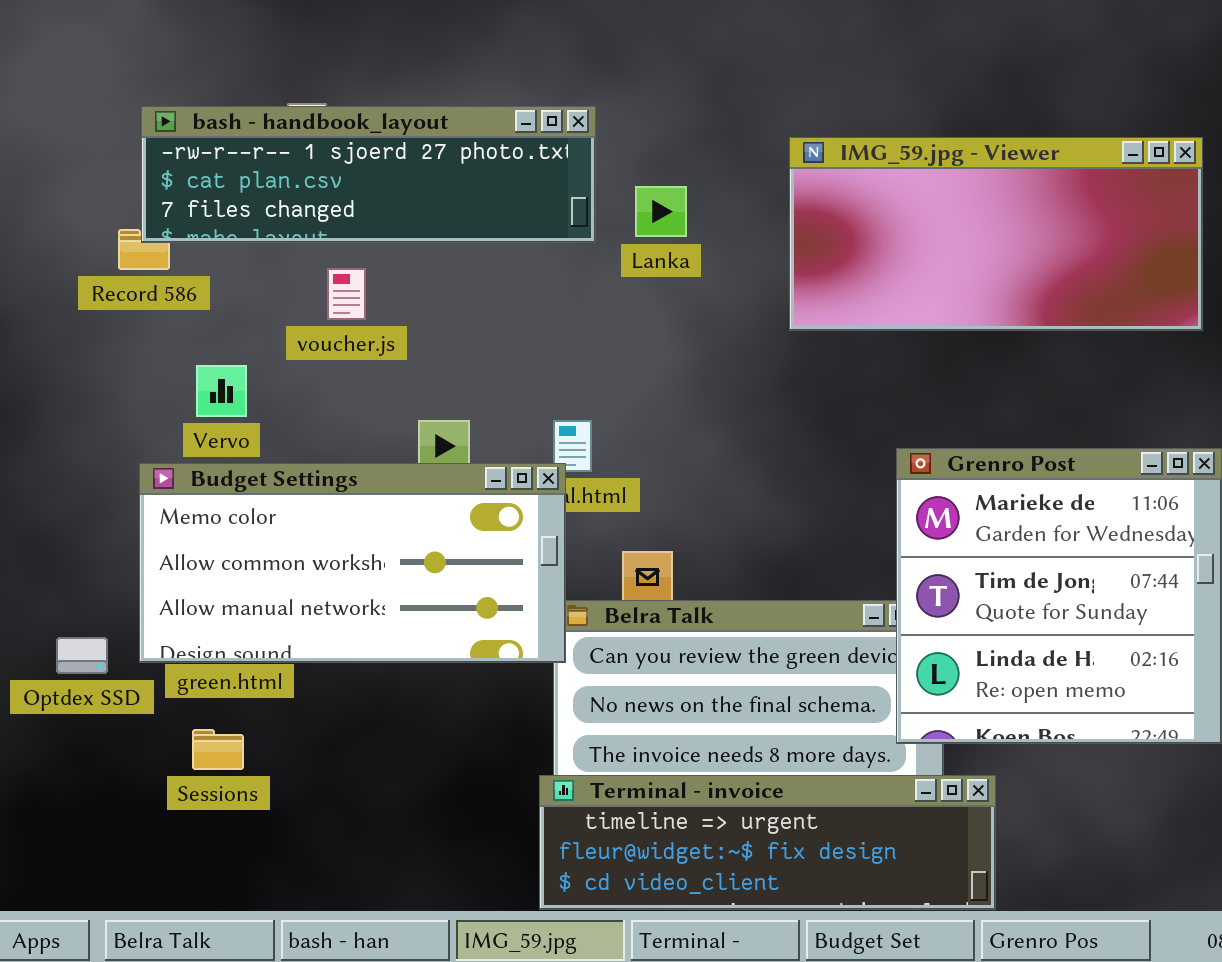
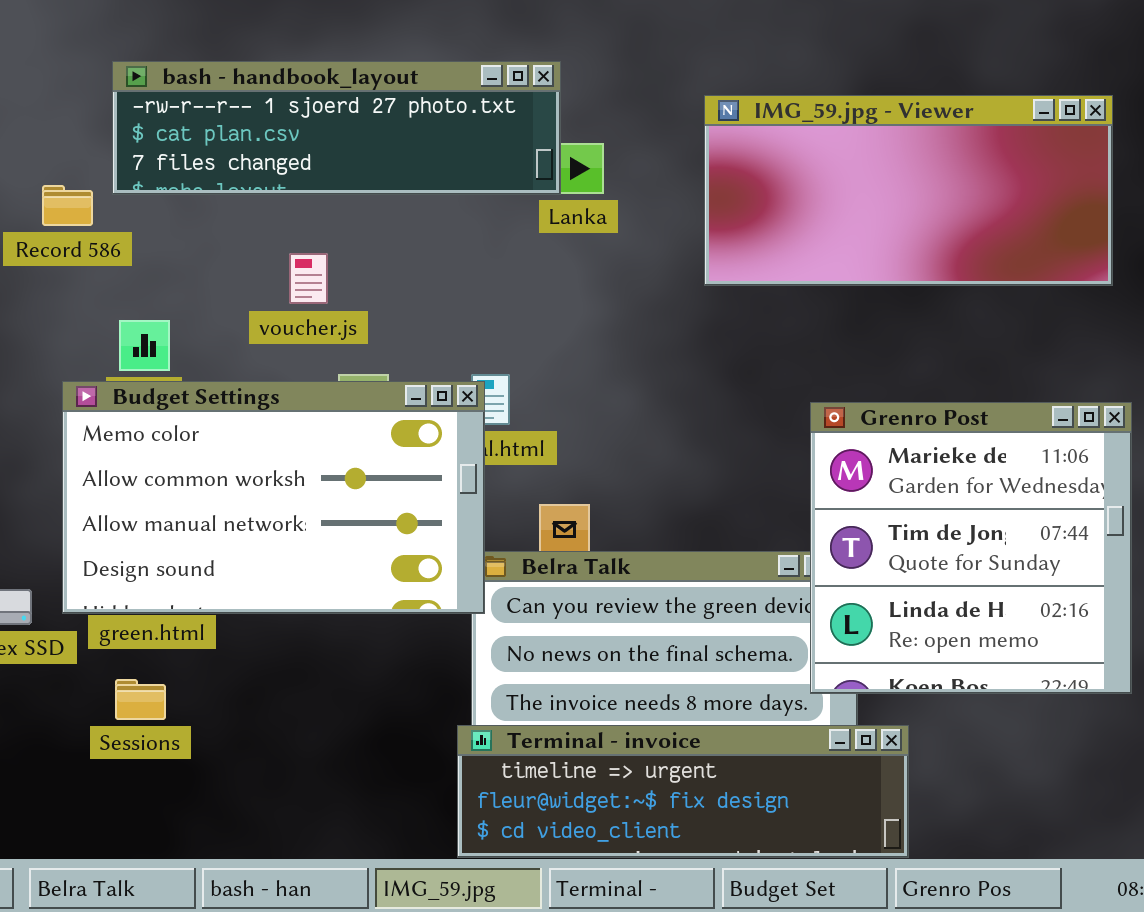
bash - handbook_layout: [141,106,596,243] -> [112,61,561,195], moved
voucher.js: [327,268,366,320] -> [289,253,328,304], moved
Budget Settings: [139,463,566,663] -> [62,381,485,614], resized

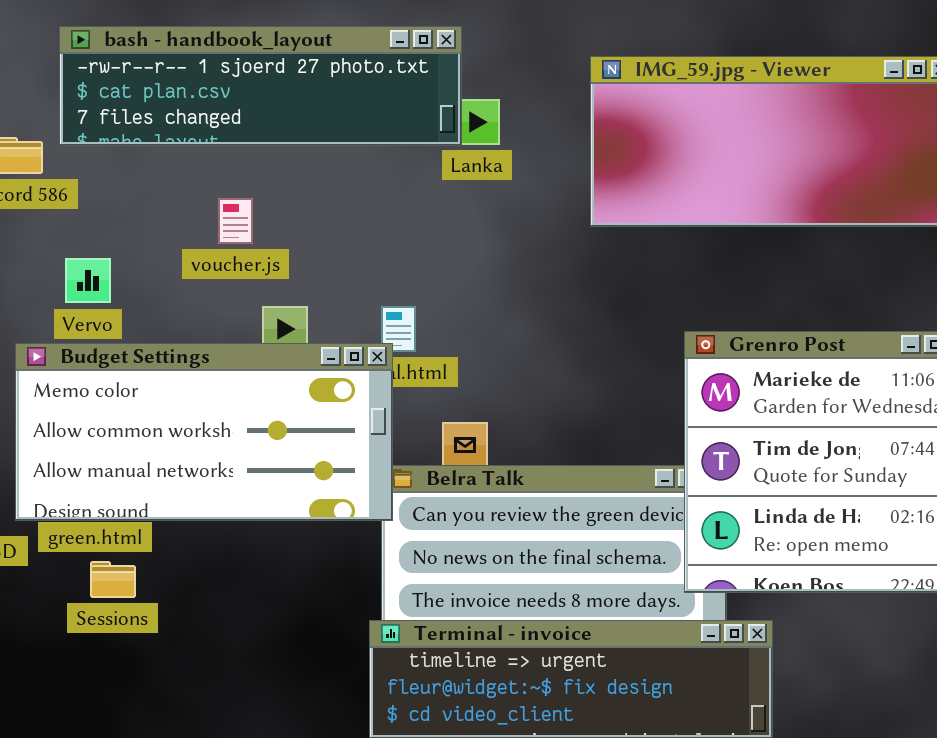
Budget Settings: [62,381,485,614] -> [15,343,393,521], resized
Sessions: [115,679,166,720] -> [90,561,136,598], moved

